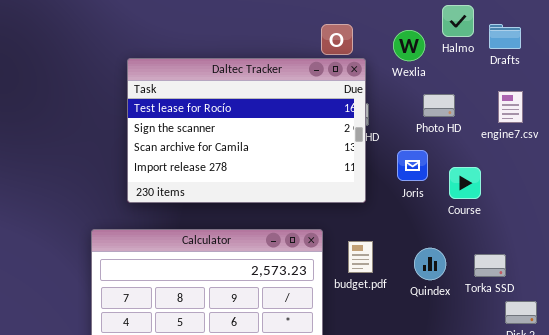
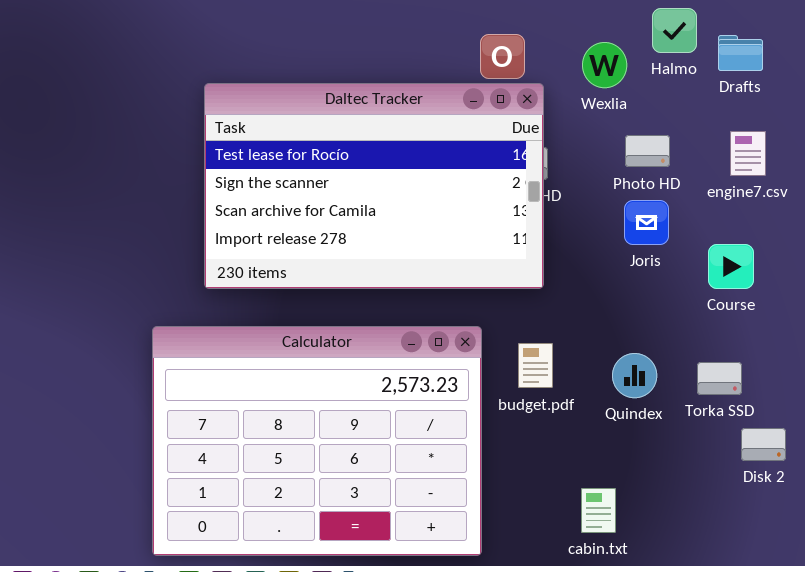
Joris: [397,150,428,181] -> [624,200,669,245], moved
Course: [449,167,481,199] -> [708,244,754,289], moved

